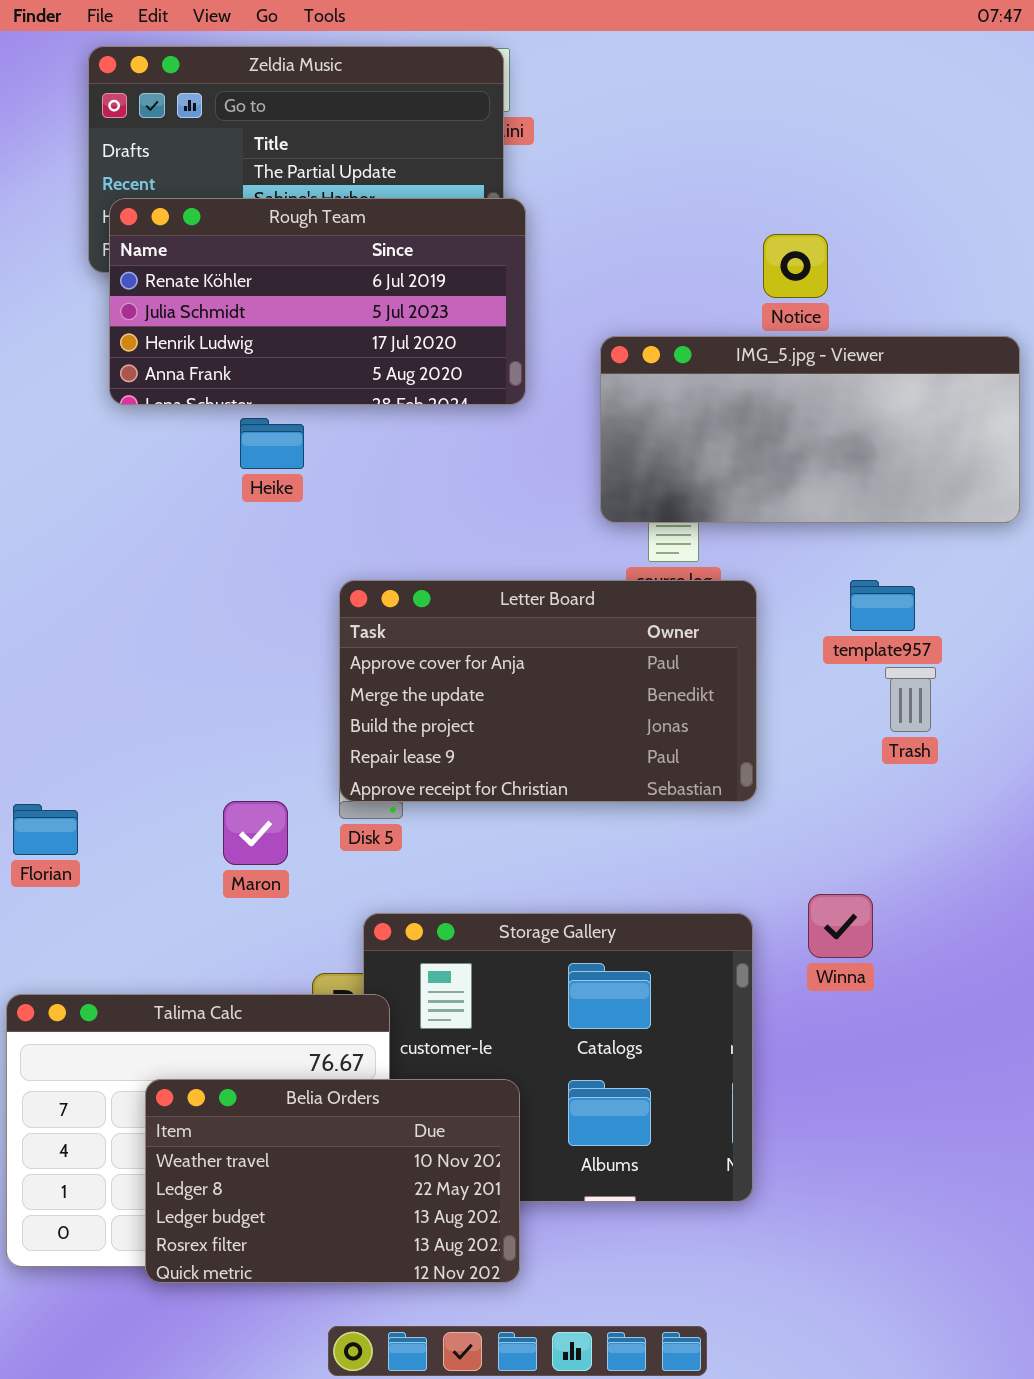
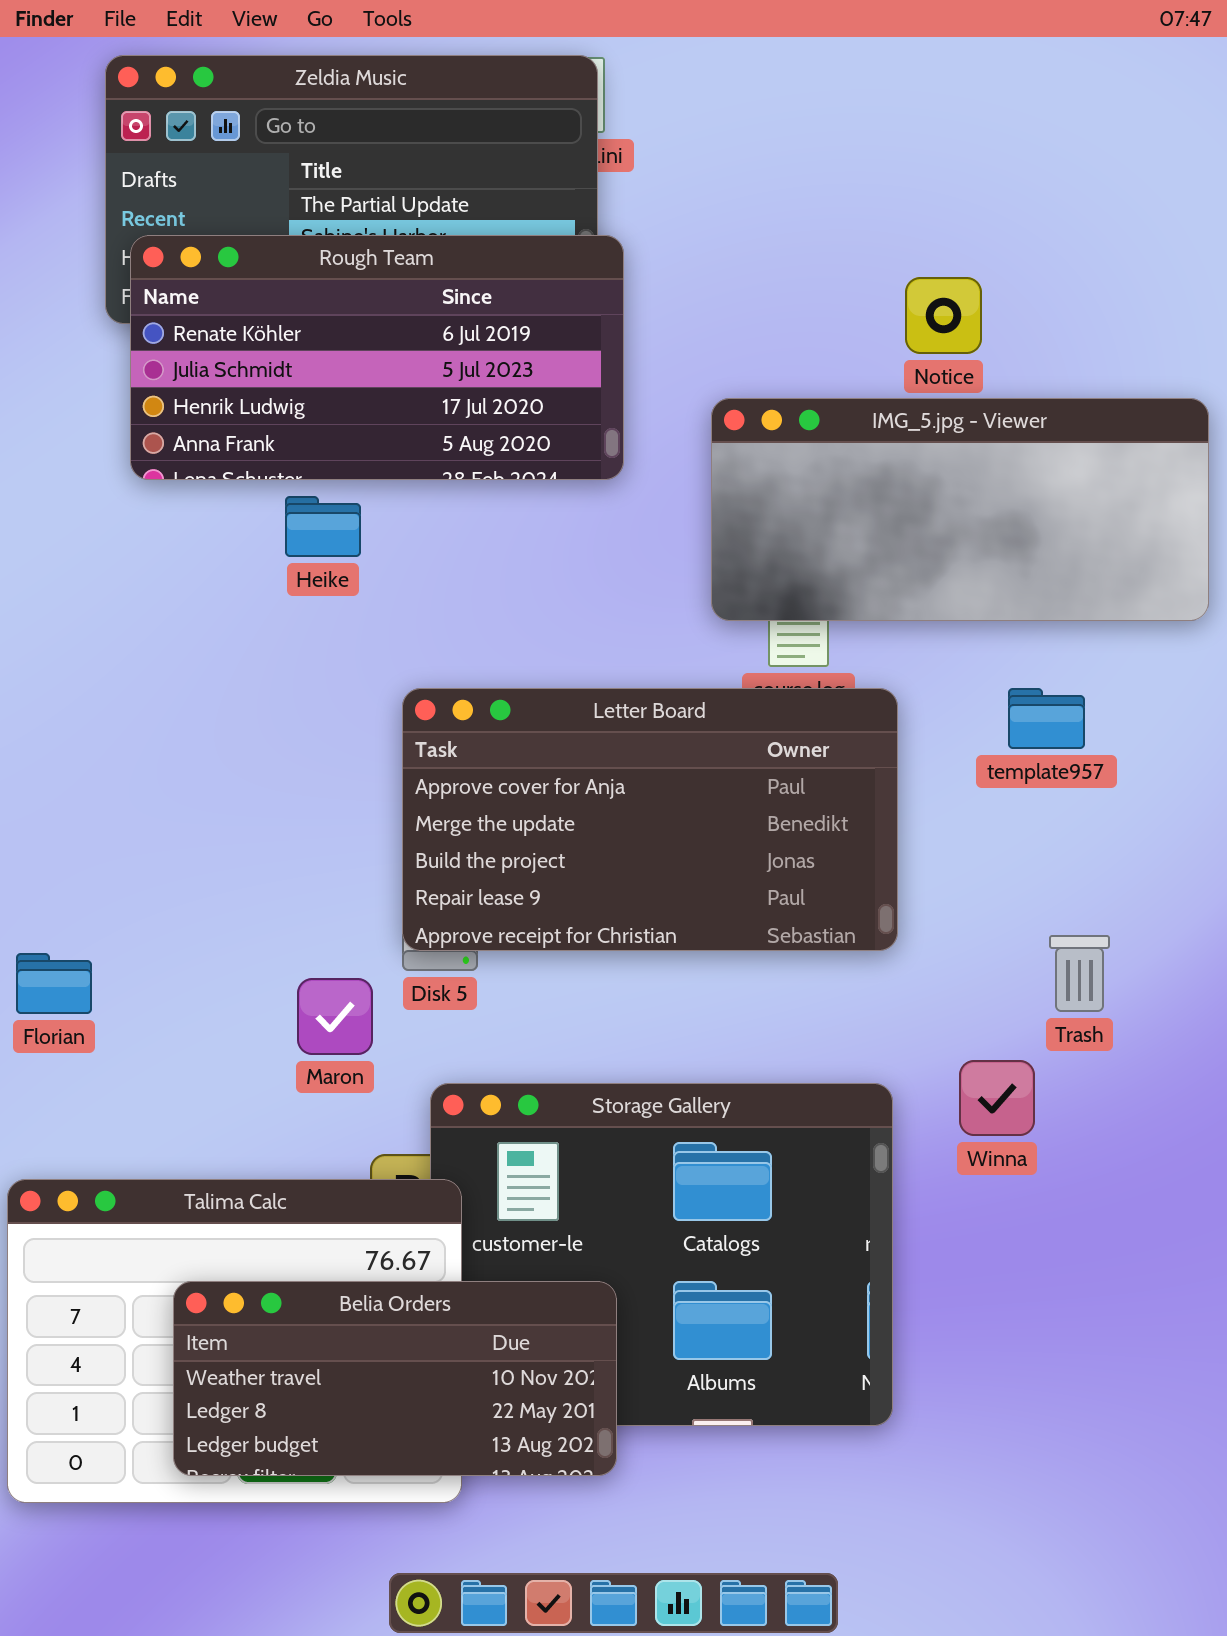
Trash: [885,667,936,732] -> [1049,935,1110,1012], moved
Maron: [223,801,288,865] -> [297,978,373,1055], moved
Belia Orders: [145,1079,520,1283] -> [173,1281,617,1476], resized

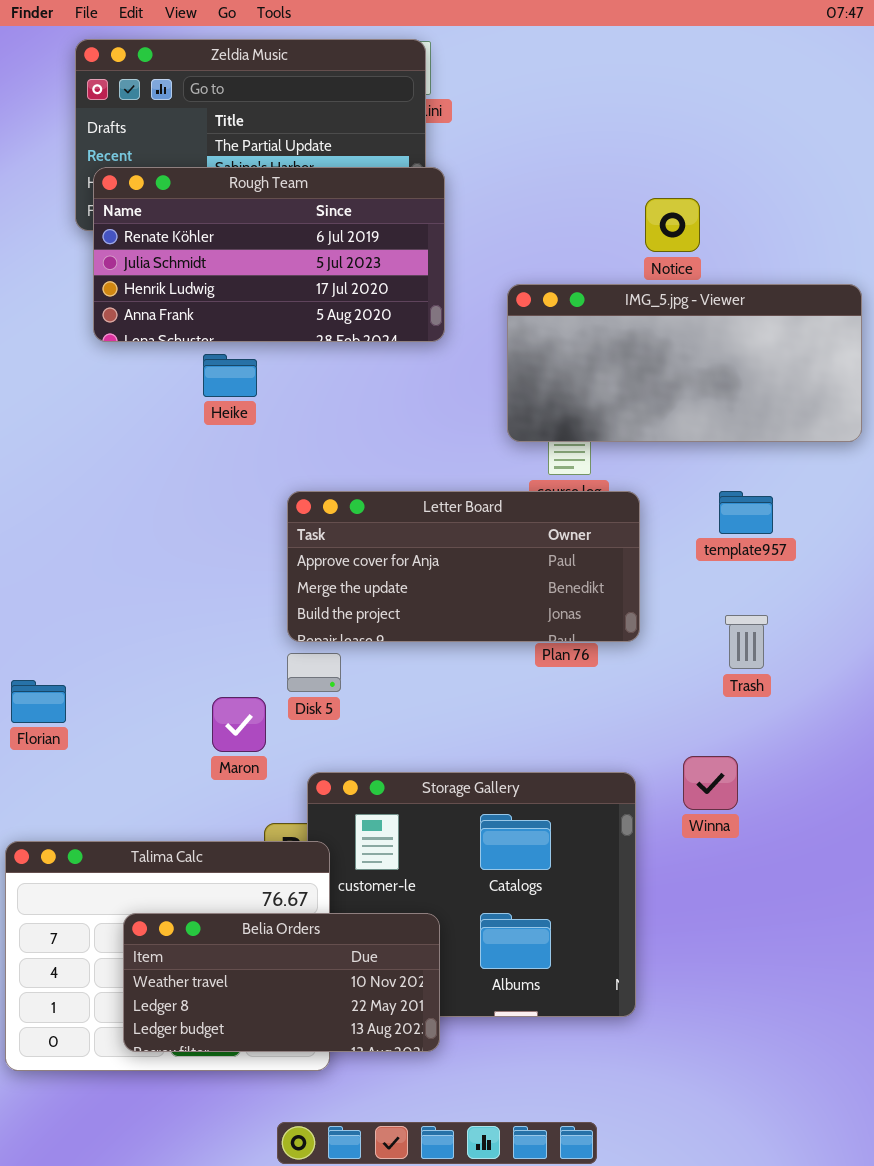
Letter Board: [402,688,898,951] -> [287,491,640,642], resized
Trash: [1049,935,1110,1012] -> [725,615,768,669], moved

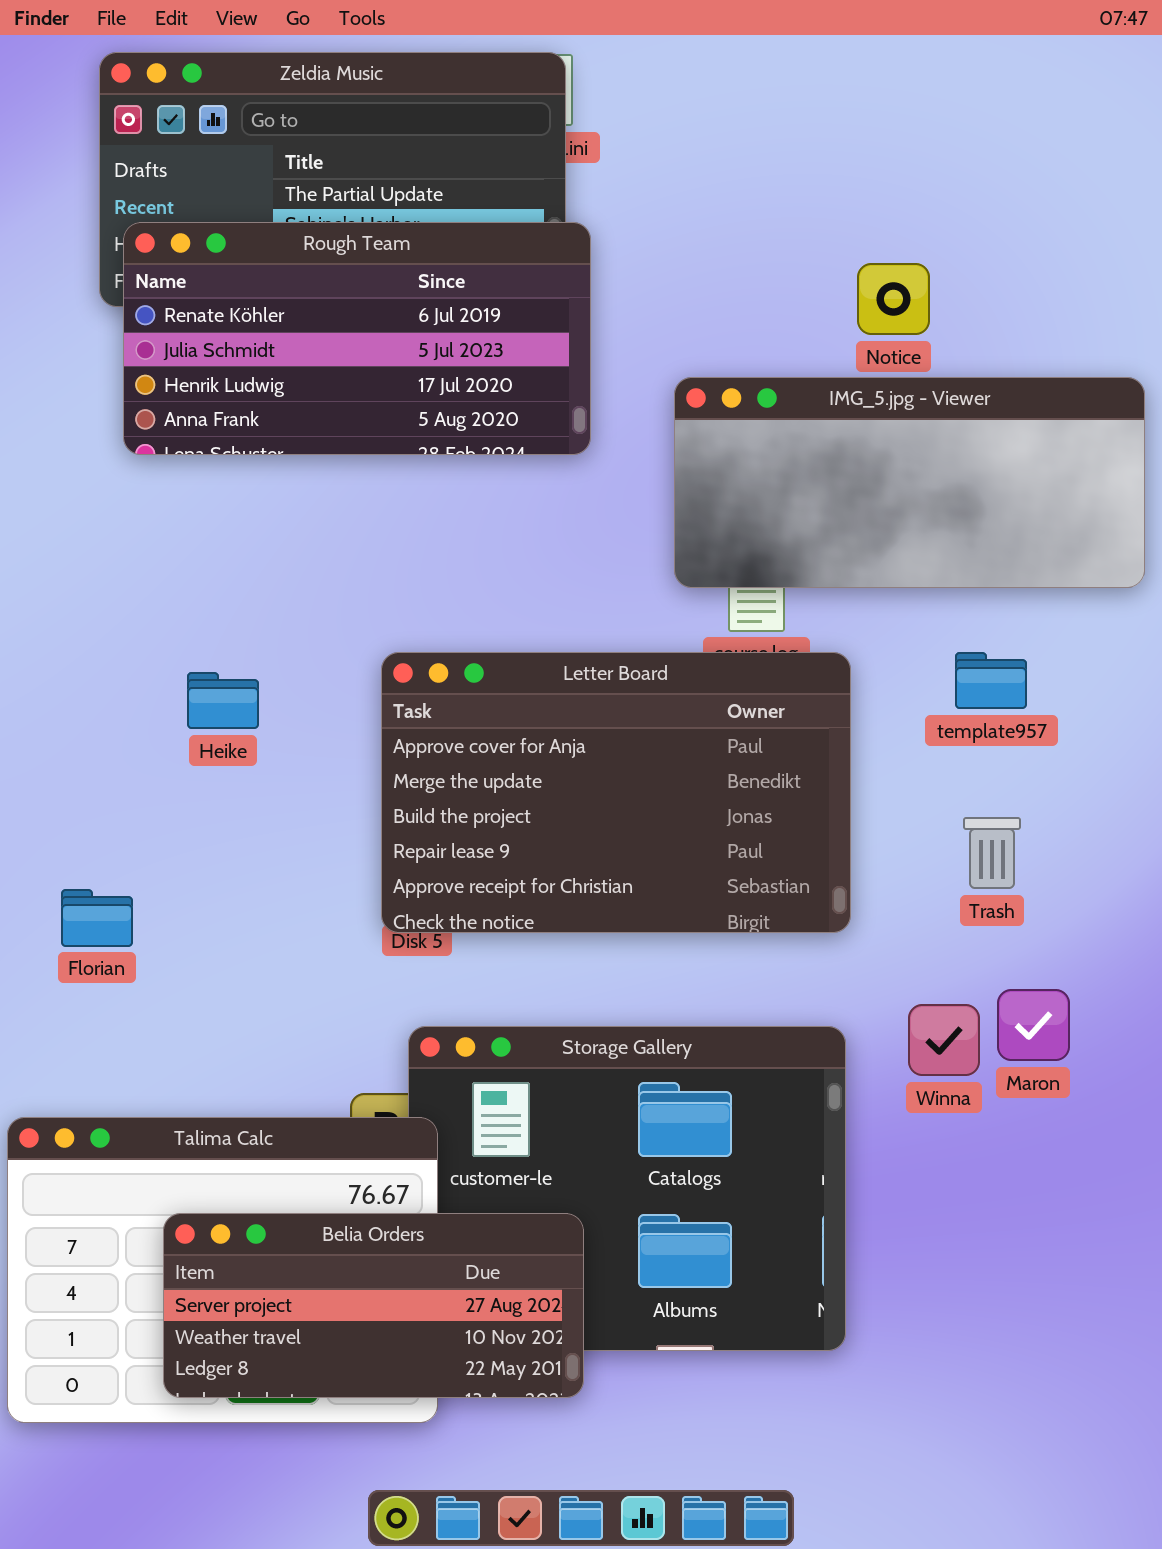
Heike: [203,354,257,397] -> [187,672,259,729], moved
Letter Board: [287,491,640,642] -> [381,652,851,933], resized
Florian: [11,680,66,723] -> [61,889,133,947], moved
Maron: [212,697,266,752] -> [997,989,1070,1061], moved
Belia Orders: [123,913,440,1052] -> [163,1213,584,1398], scrolled up 1 row

